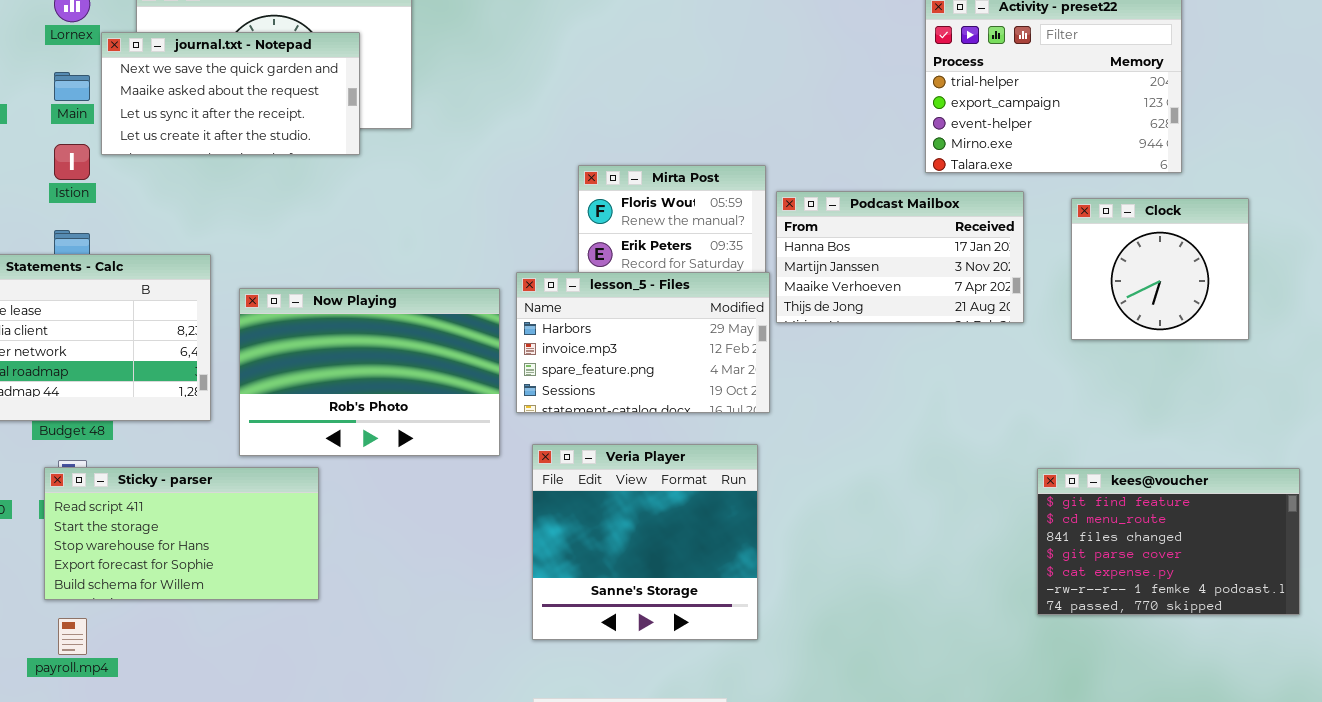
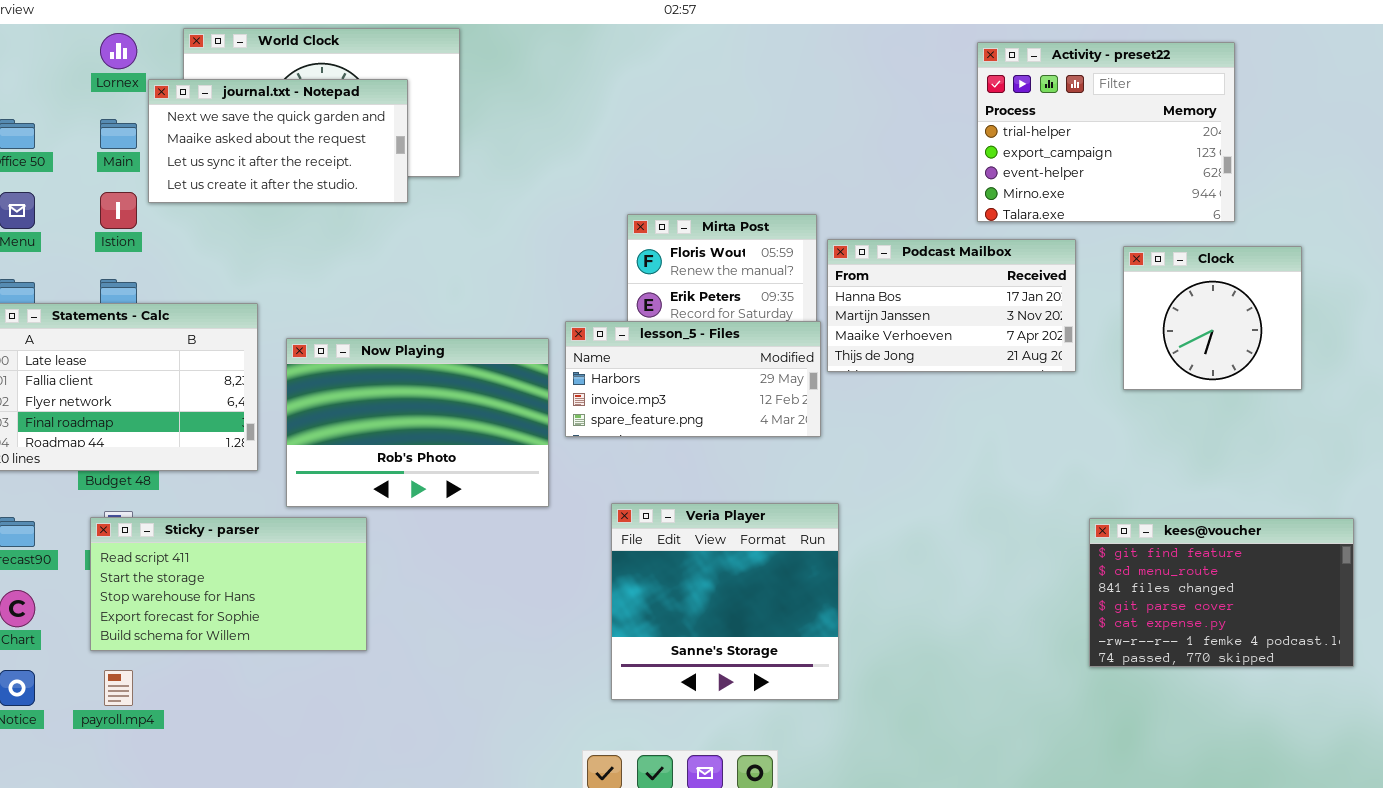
lesson_5 - Files: [516,272,770,413] -> [565,321,821,437], resized
Veria Player: [532,444,758,640] -> [611,503,839,700], moved

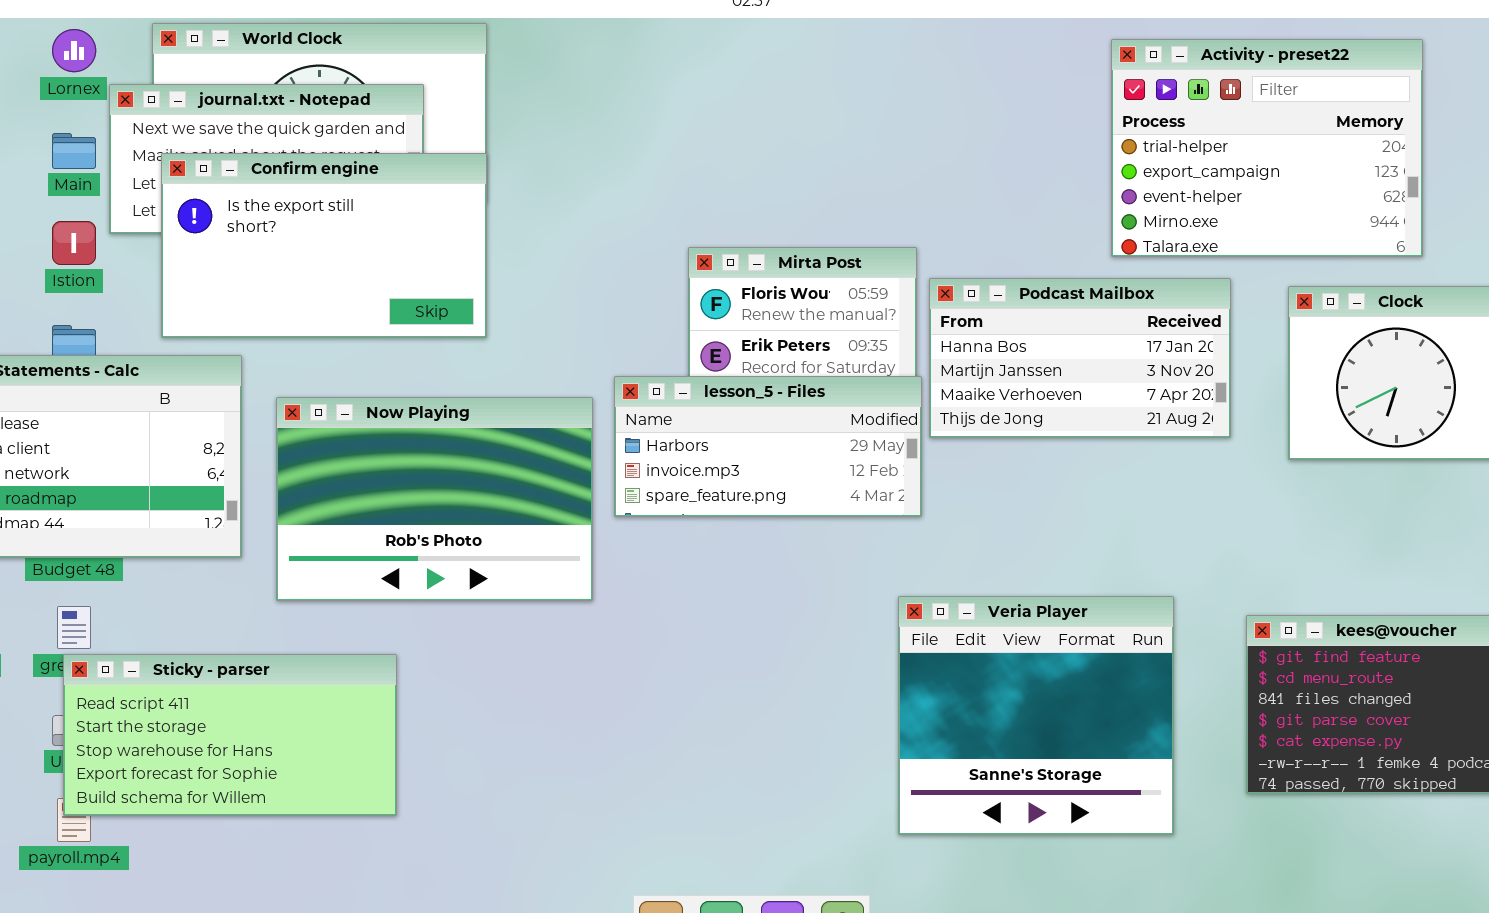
Confirm engine: none -> [161,153,487,338], opened
Veria Player: [611,503,839,700] -> [898,596,1174,835], moved
Sticky - parser: [90,517,367,651] -> [63,654,397,816], moved

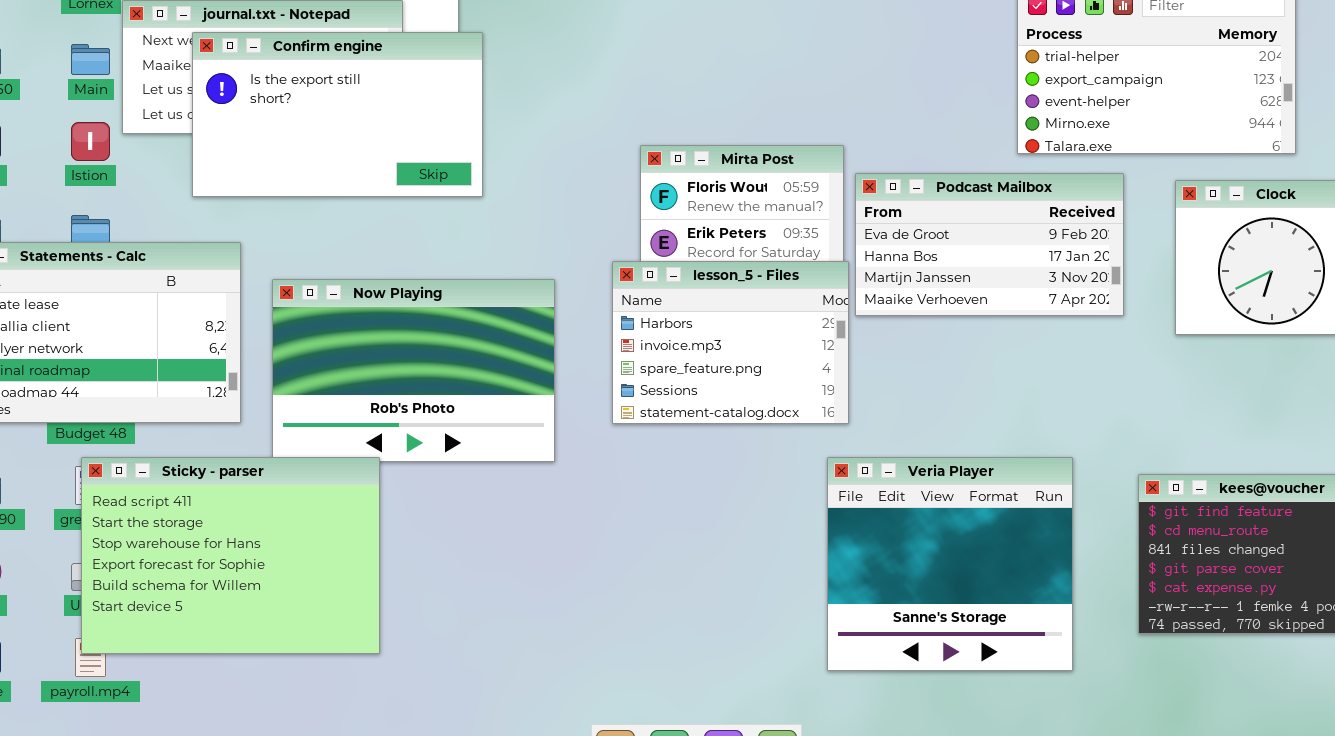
Confirm engine: [161,153,487,338] -> [192,32,483,197], moved
Podcast Mailbox: [929,278,1231,438] -> [855,173,1124,316], scrolled up 1 row
lesson_5 - Files: [614,376,922,517] -> [612,261,849,424], resized
Sticky - parser: [63,654,397,816] -> [81,457,380,654], resized

